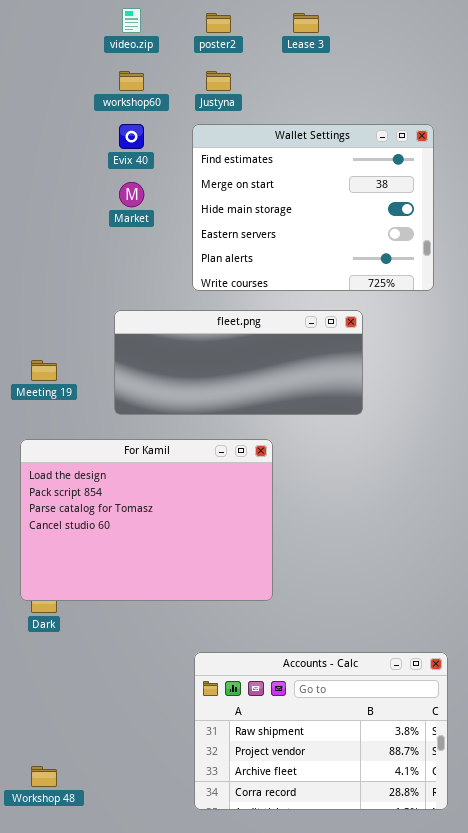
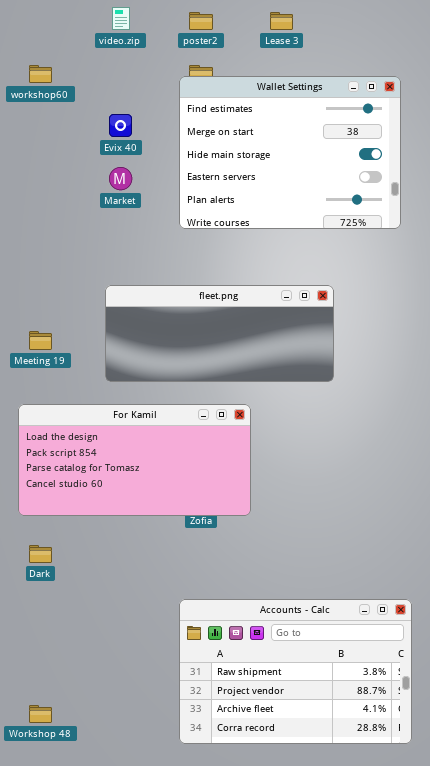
workshop60: [119,71,144,91] -> [29,65,52,83], moved
Wallet Settings: [192,124,434,291] -> [179,76,401,229], moved
For Kamil: [20,439,273,601] -> [18,404,251,516], resized

